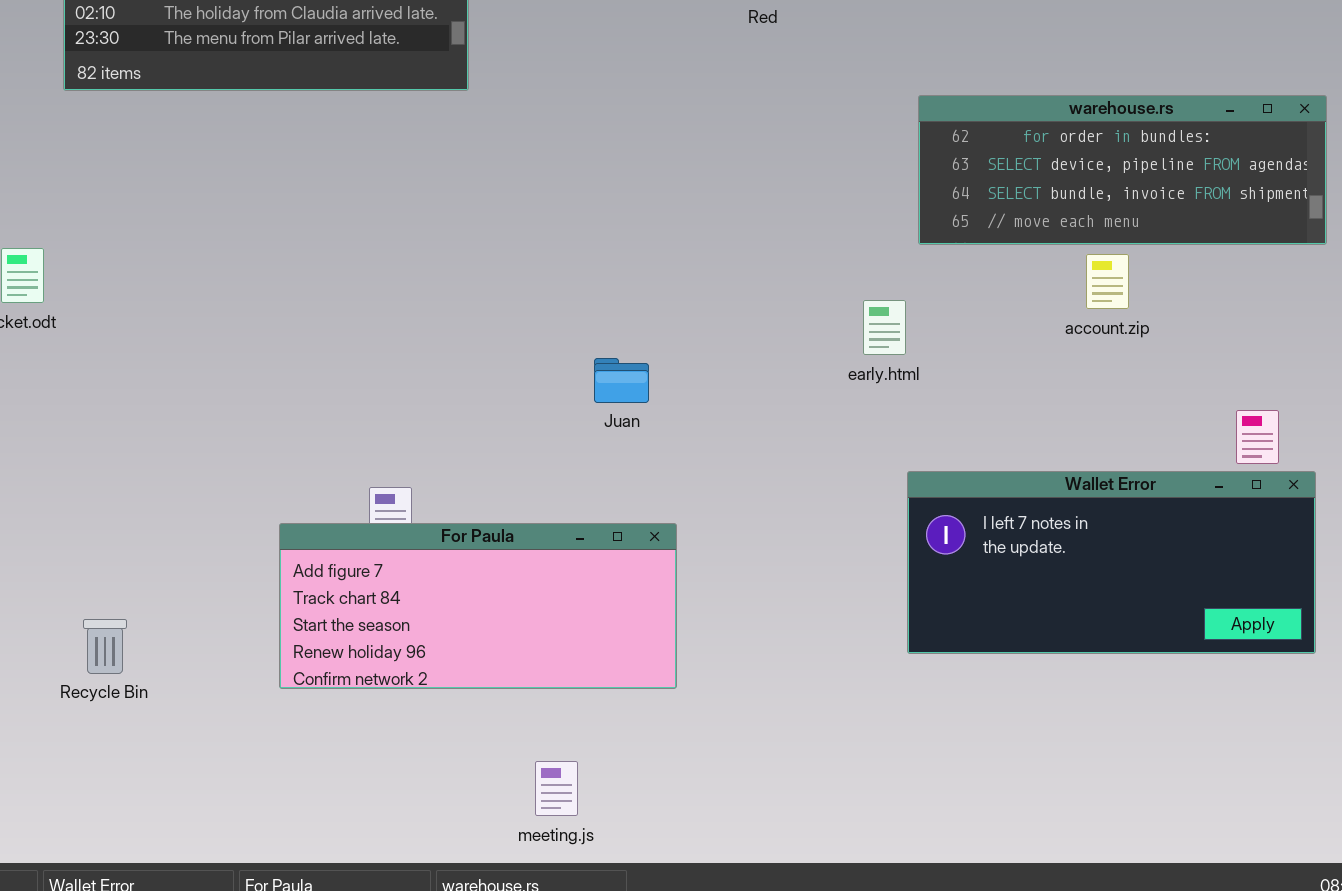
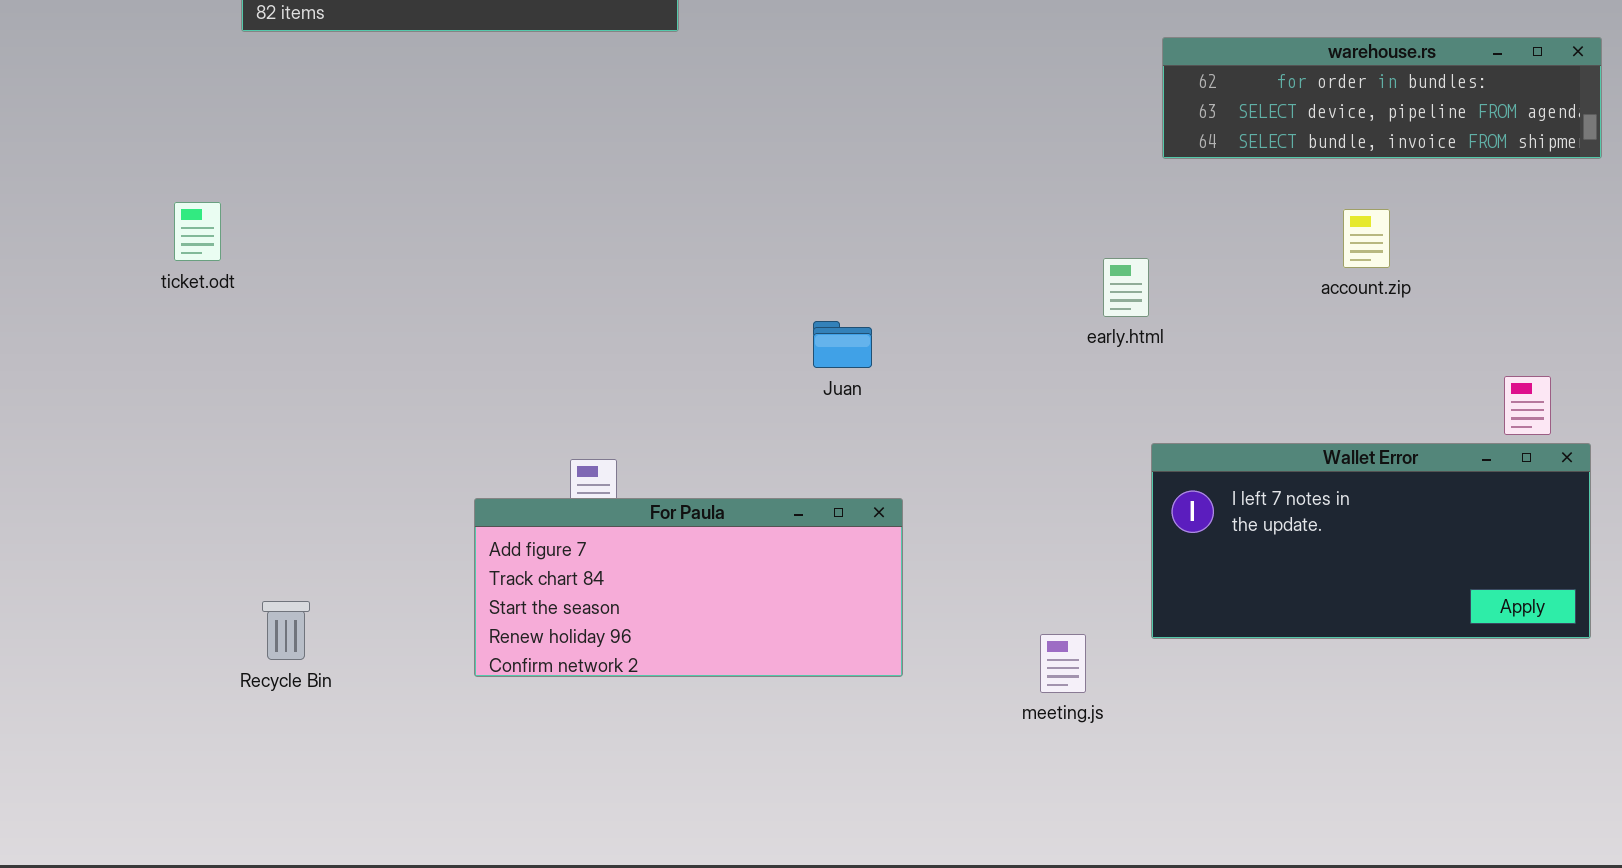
warehouse.rs: [918,95,1327,245] -> [1162,37,1602,159], resized
meeting.js: [535,761,578,816] -> [1040,634,1086,693], moved

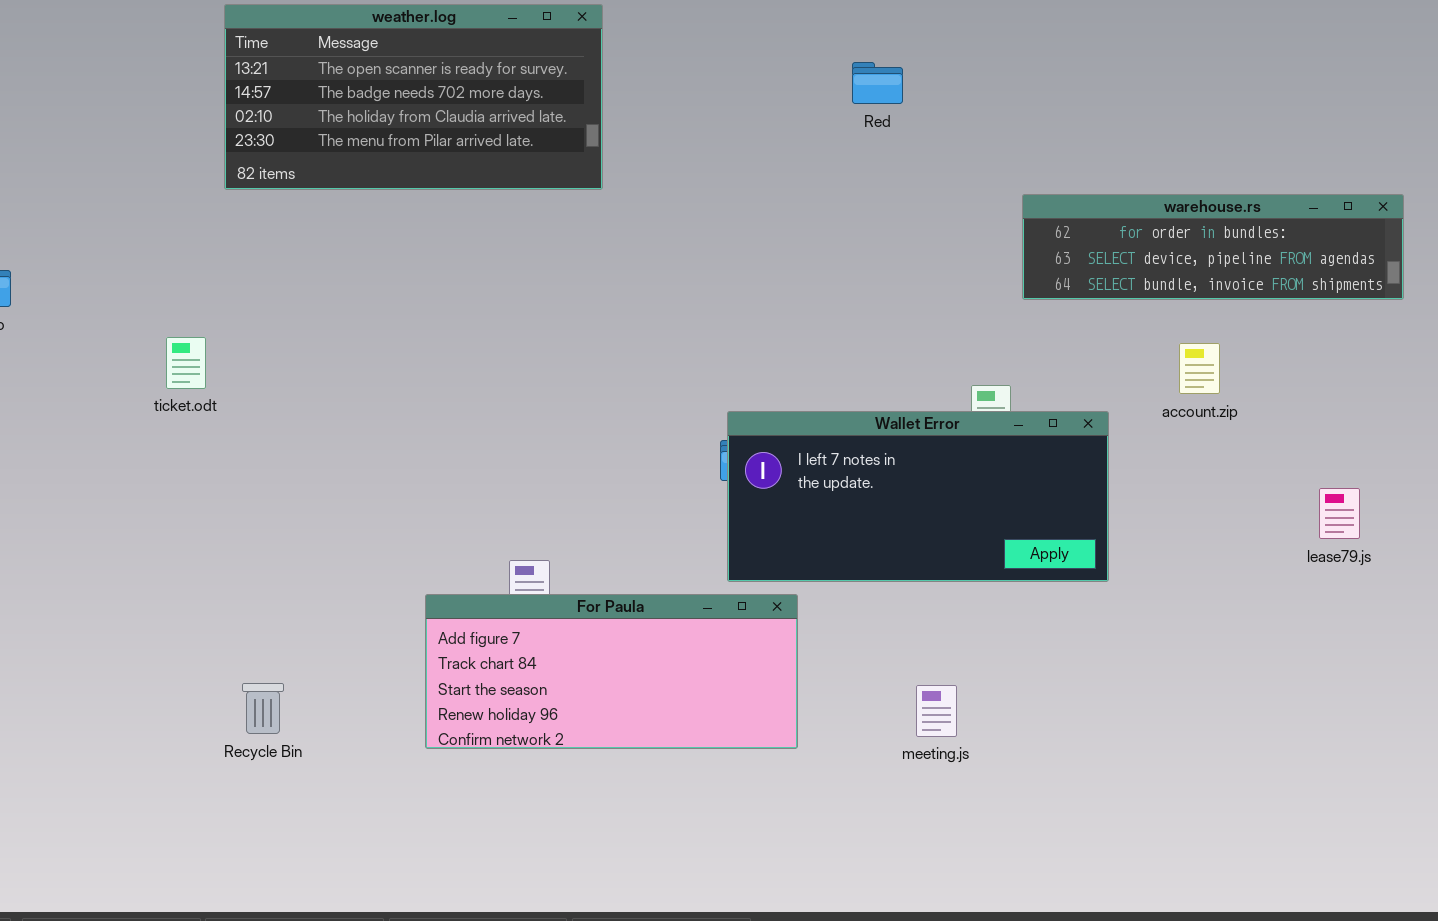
Wallet Error: [1151,443,1591,639] -> [727,411,1109,582], moved
meeting.js: [1040,634,1086,693] -> [916,685,957,737], moved

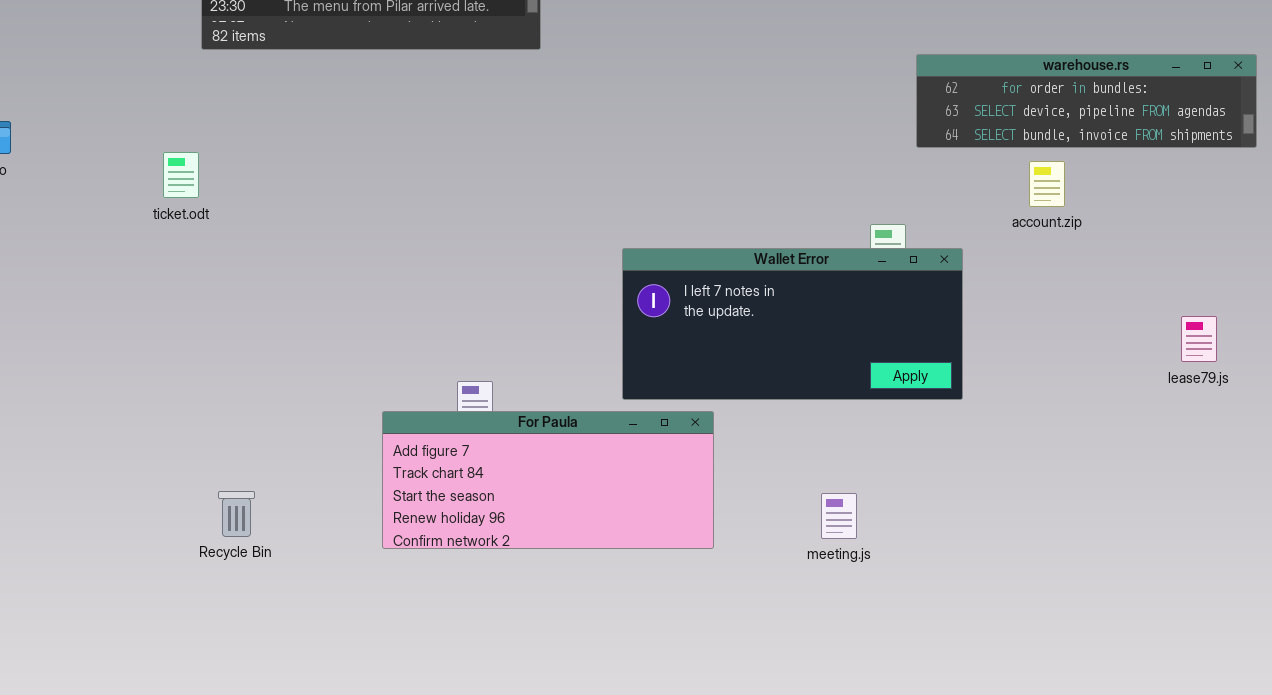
ticket.odt: [166,337,206,389] -> [163,152,199,198], moved
account.zip: [1179,343,1220,394] -> [1029,161,1065,207], moved
Wallet Error: [727,411,1109,582] -> [622,248,963,400], moved

